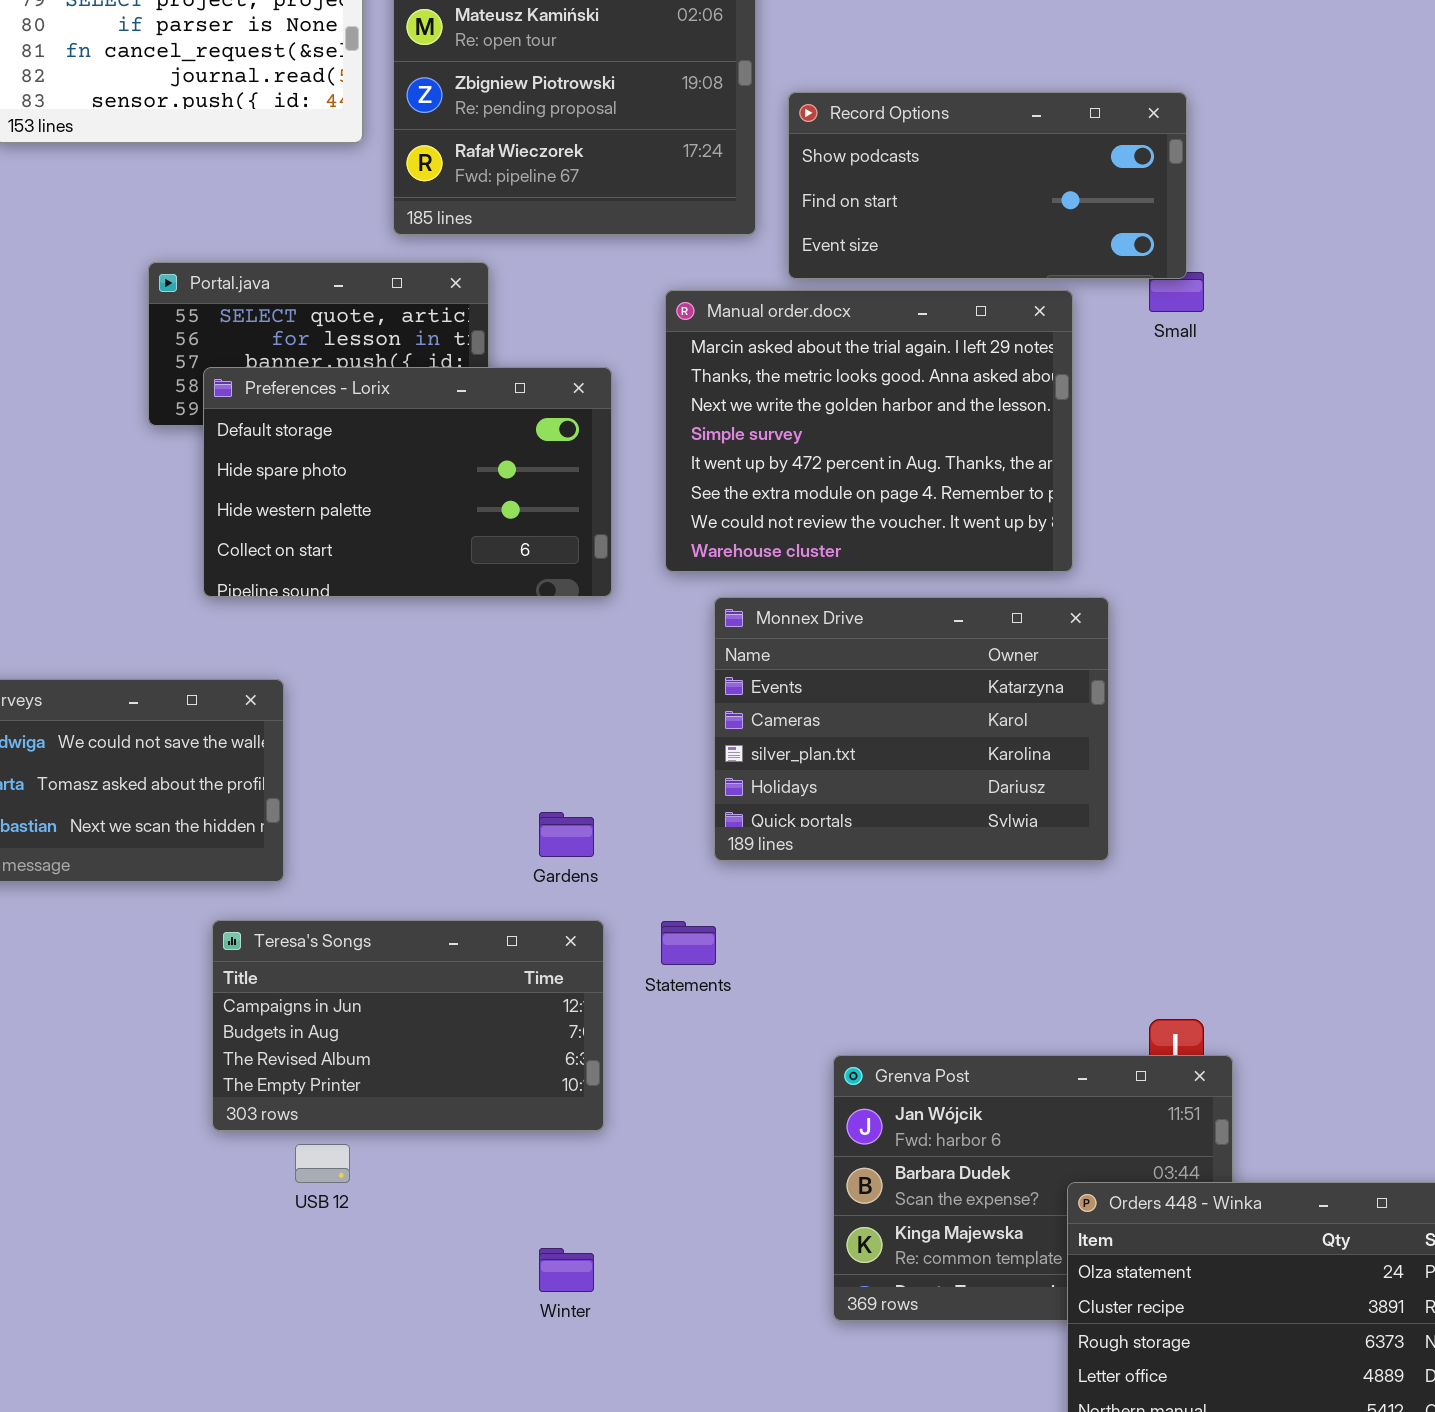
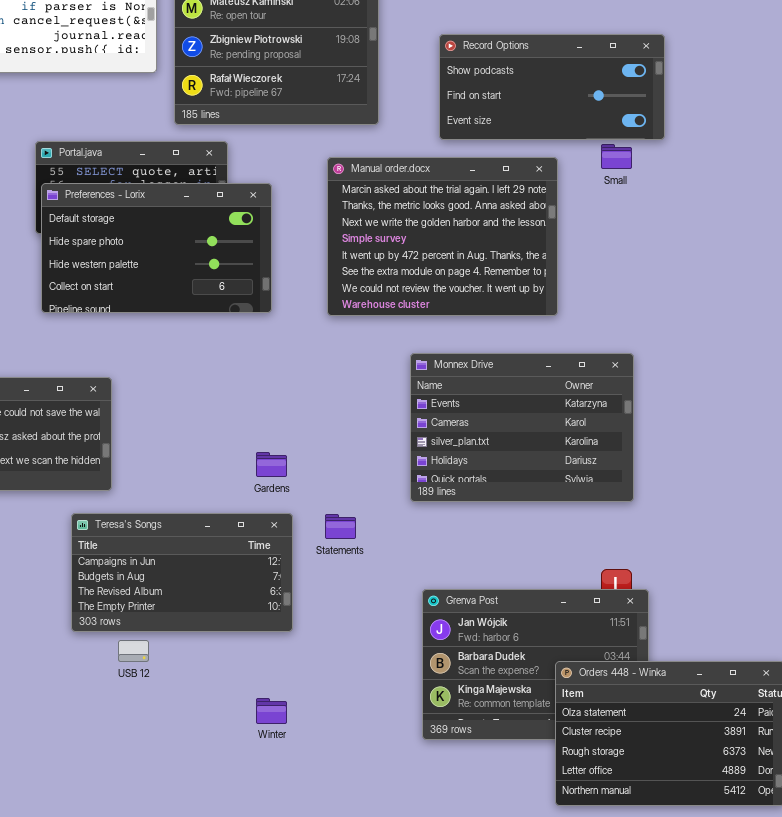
Record Options: [788,92,1187,279] -> [439,34,665,140], moved
Preferences - Lorix: [203,367,612,597] -> [41,183,272,313], moved
Monnex Drive: [714,597,1109,861] -> [410,353,634,502], moved

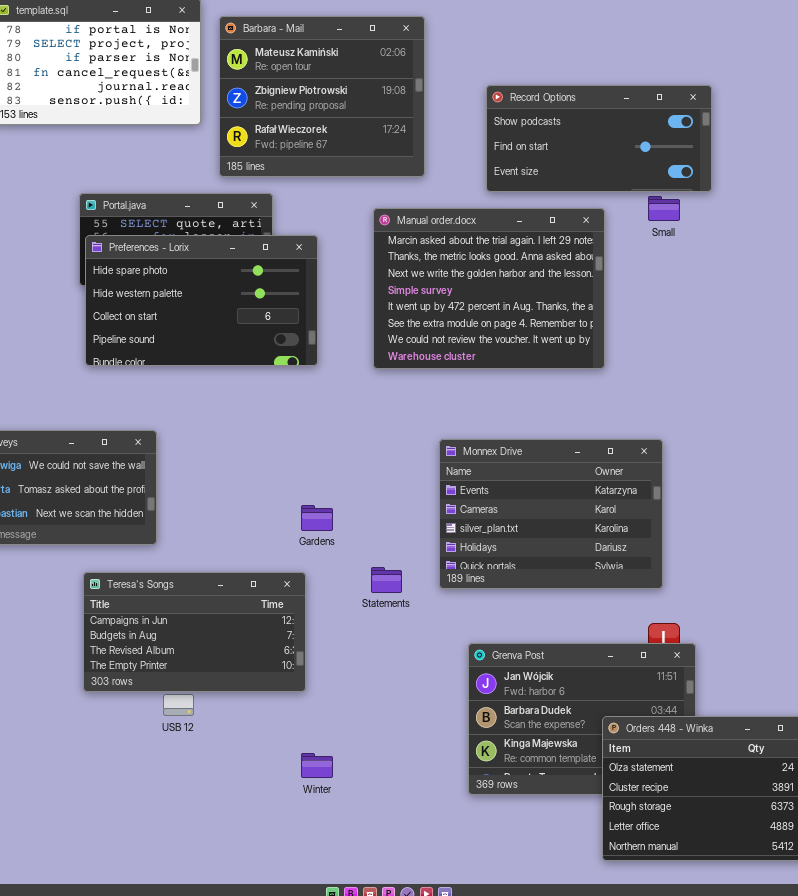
Preferences - Lorix: [41,183,272,313] -> [85,235,318,366], scrolled down 1 row
Monnex Drive: [410,353,634,502] -> [439,439,663,589], moved
Teresa's Songs: [71,513,293,632] -> [83,572,306,692], moved

